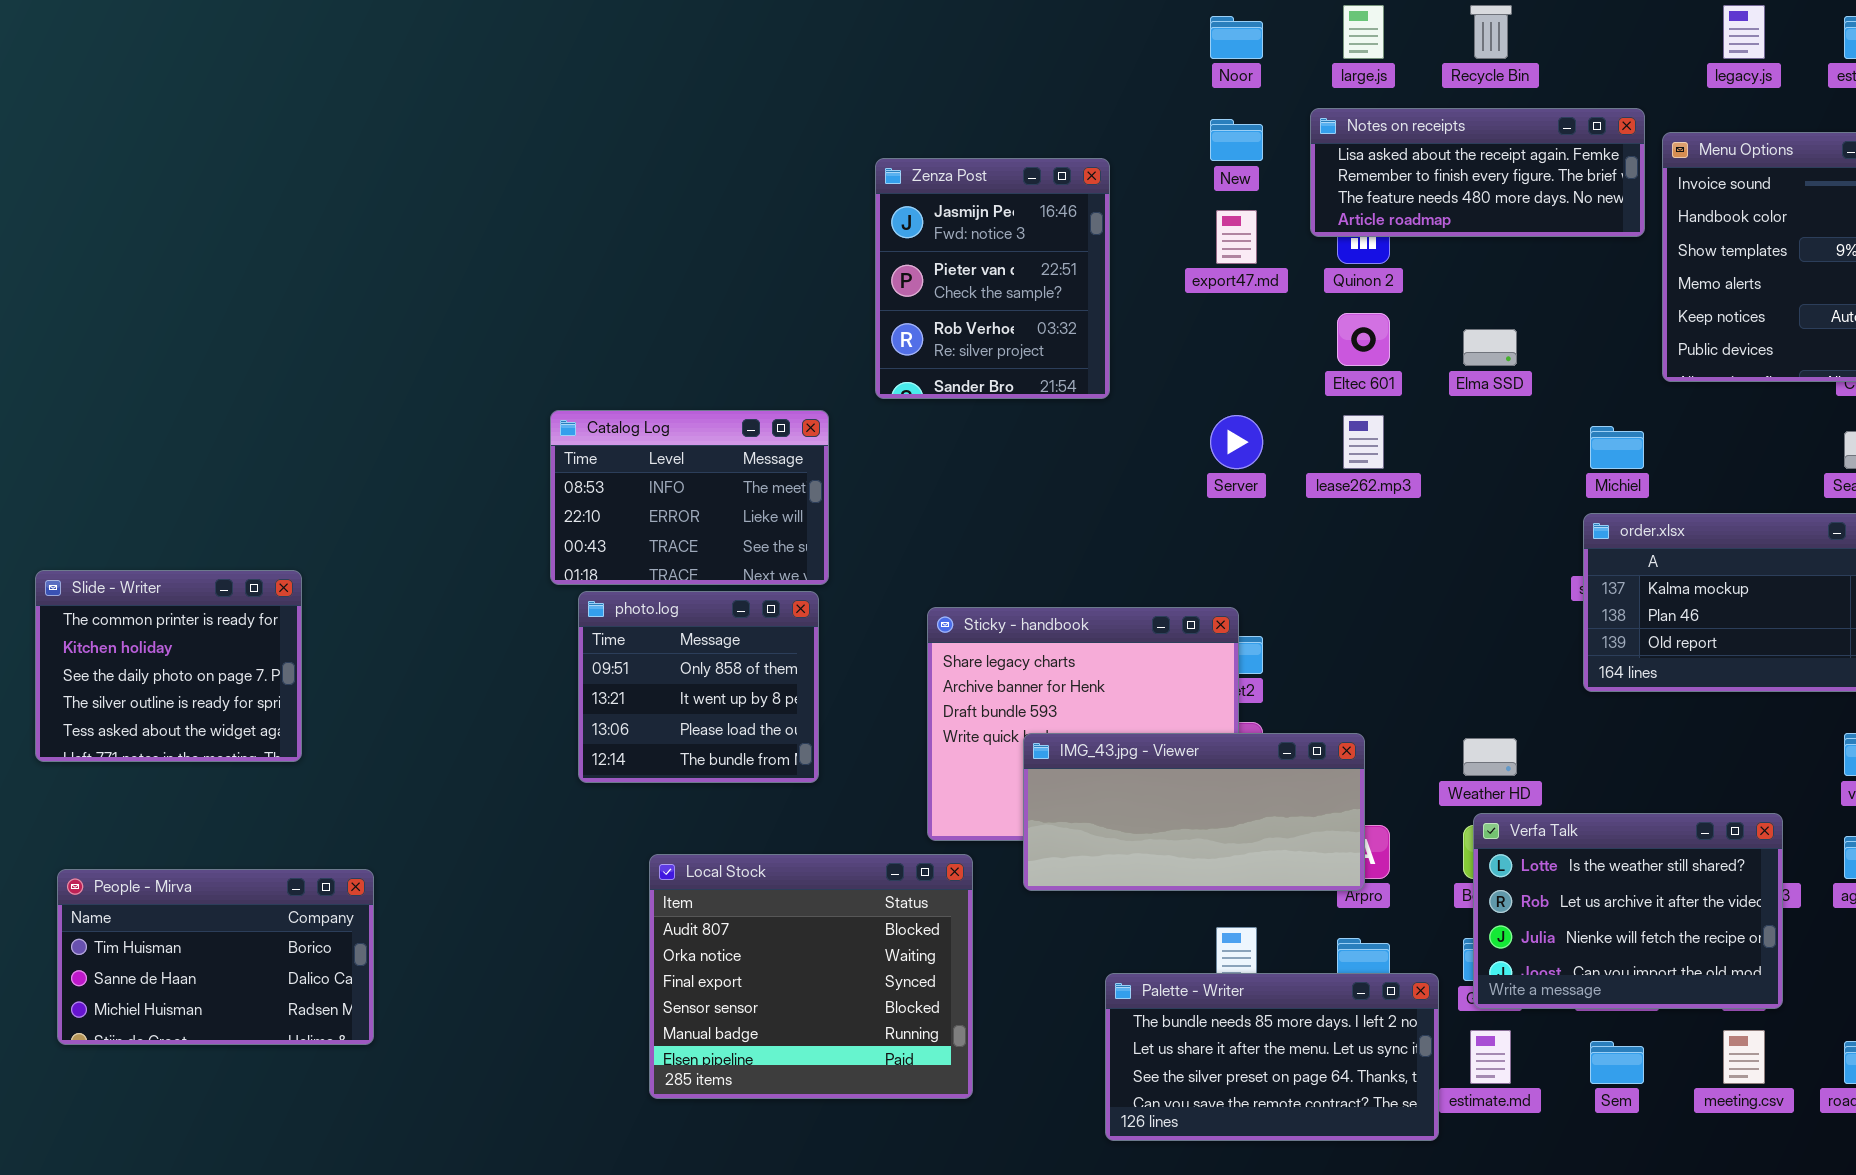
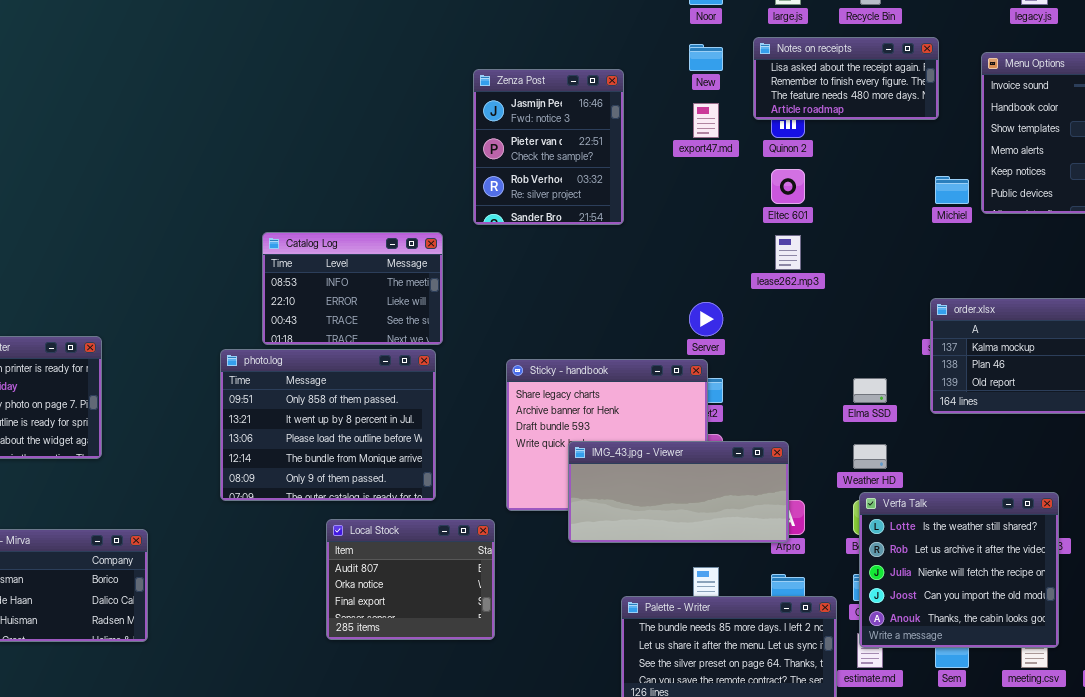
Notes on receipts: [1310,108,1645,237] -> [753,37,939,120], resized
Elma SSD: [1463,329,1517,366] -> [853,378,887,403], moved
Server: [1210,415,1263,469] -> [689,302,723,336], moved
Michiel: [1590,426,1644,469] -> [935,176,969,204], moved
photo.log: [578,591,819,783] -> [220,349,436,501], resized
Verfa Talk: [1473,813,1783,1009] -> [859,492,1059,648], resized
Local Stock: [649,854,973,1099] -> [326,519,495,640], resized

